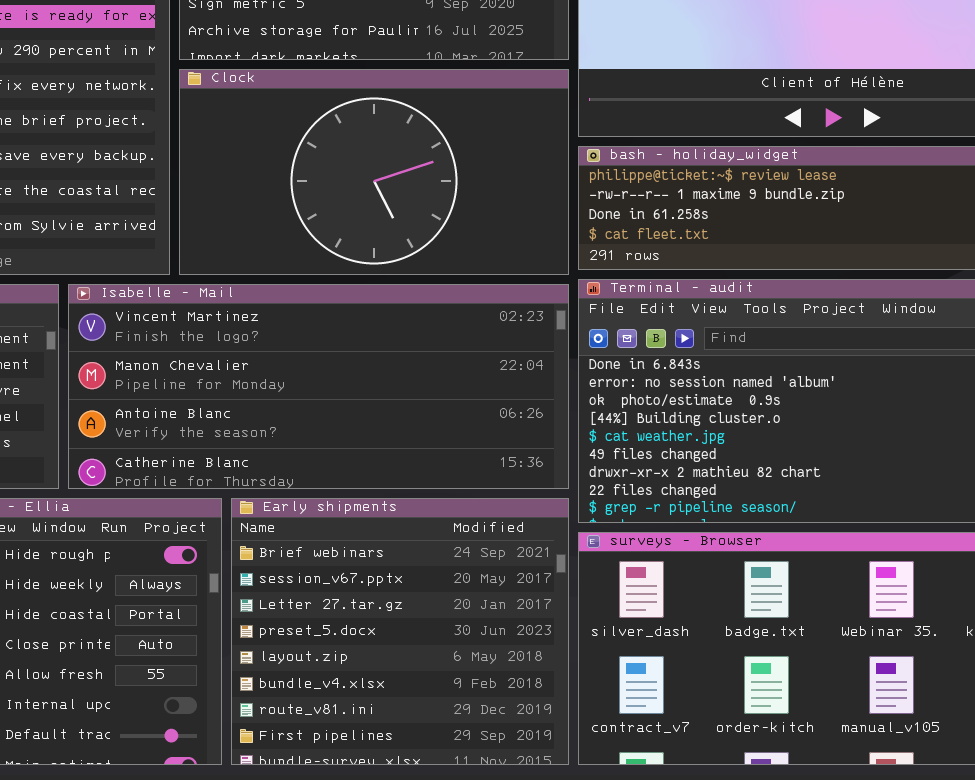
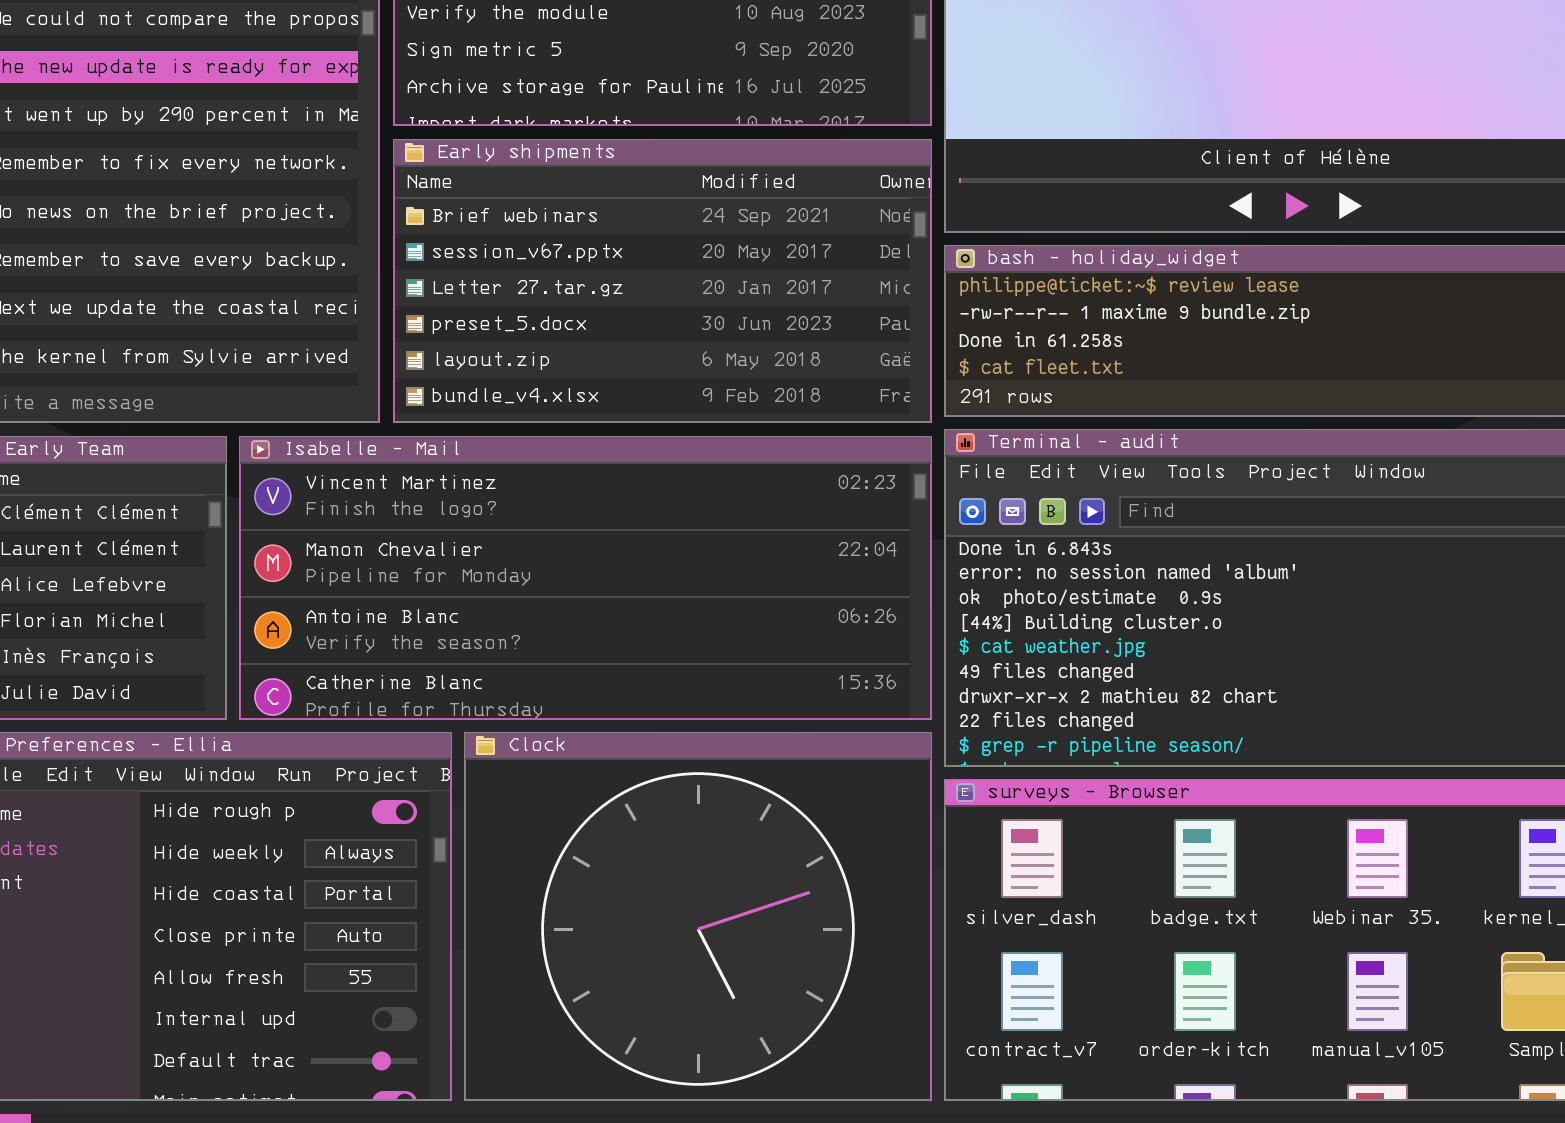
Clock: [179,69,569,275] -> [464,732,932,1101], moved, resized
Early shipments: [231,498,569,765] -> [393,139,932,423], moved, resized

